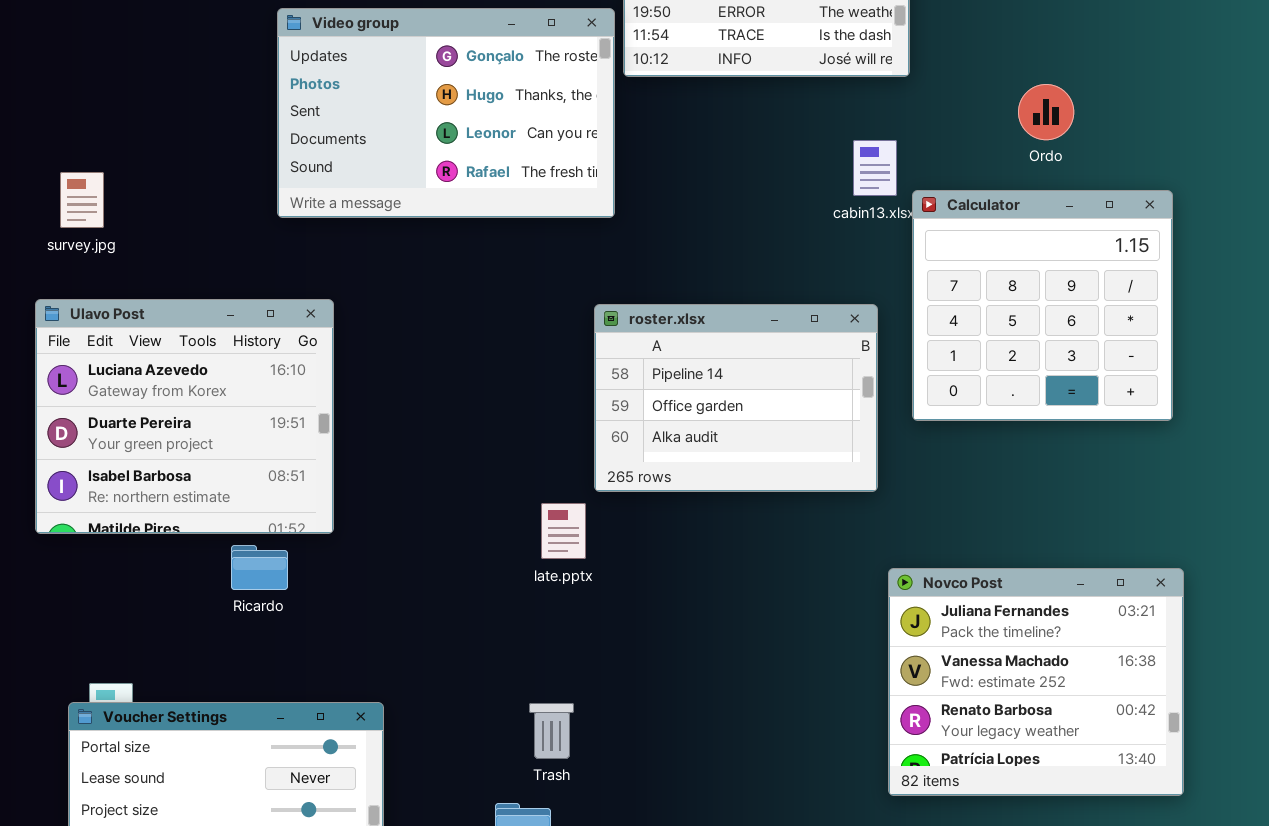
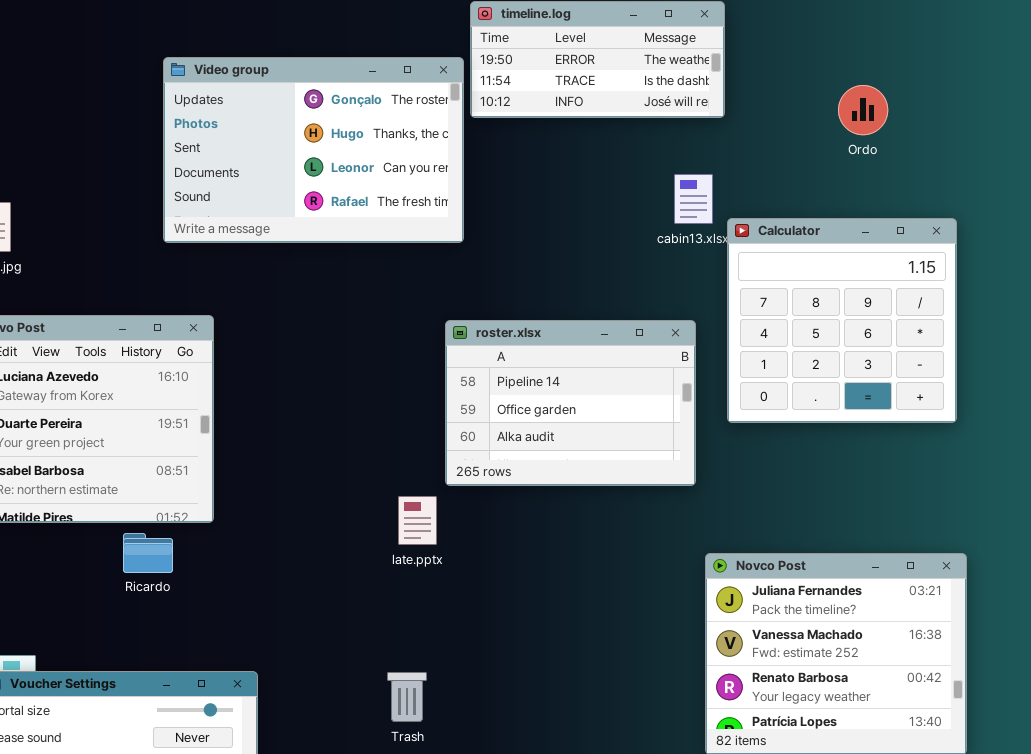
Ordo: [1018,84,1074,140] -> [838,85,888,135], moved

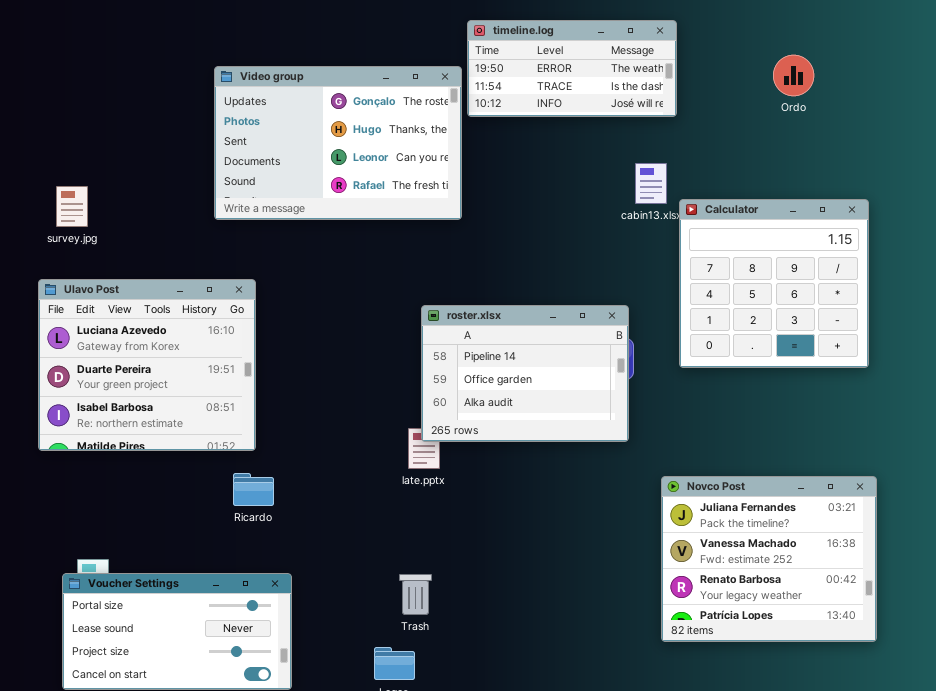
Ordo: [838,85,888,135] -> [773,55,814,96], moved
roster.xlsx: [445,320,696,486] -> [421,305,629,442], moved
Ricardo: [123,533,173,573] -> [233,473,274,506], moved

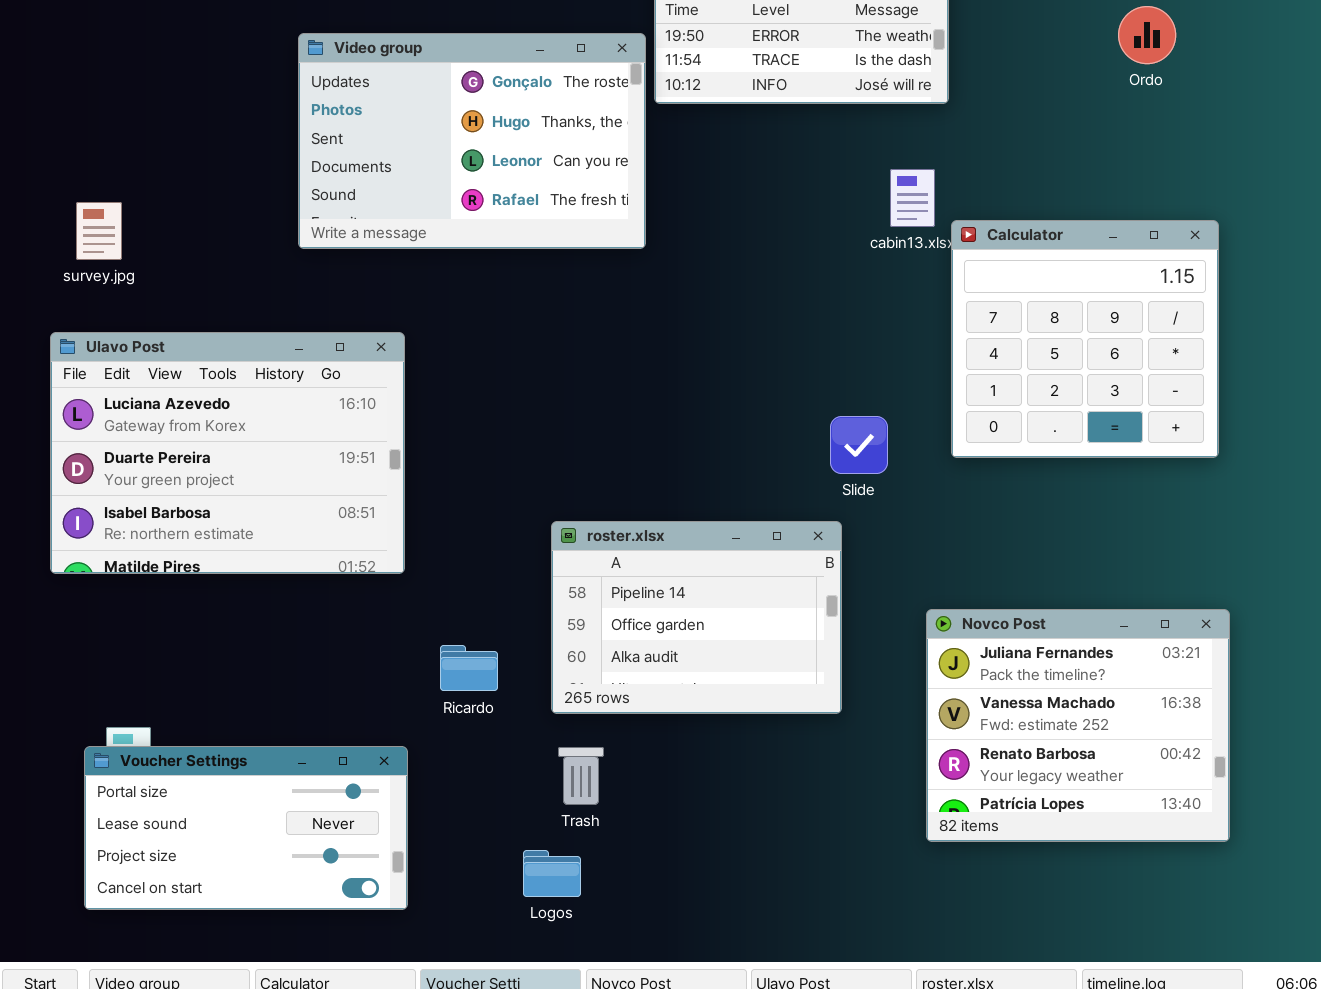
Ordo: [773,55,814,96] -> [1118,6,1176,64], moved
Ulavo Post: [38,279,256,451] -> [50,332,405,574], resized
roster.xlsx: [421,305,629,442] -> [551,521,842,714], moved
Ricardo: [233,473,274,506] -> [440,645,498,691], moved

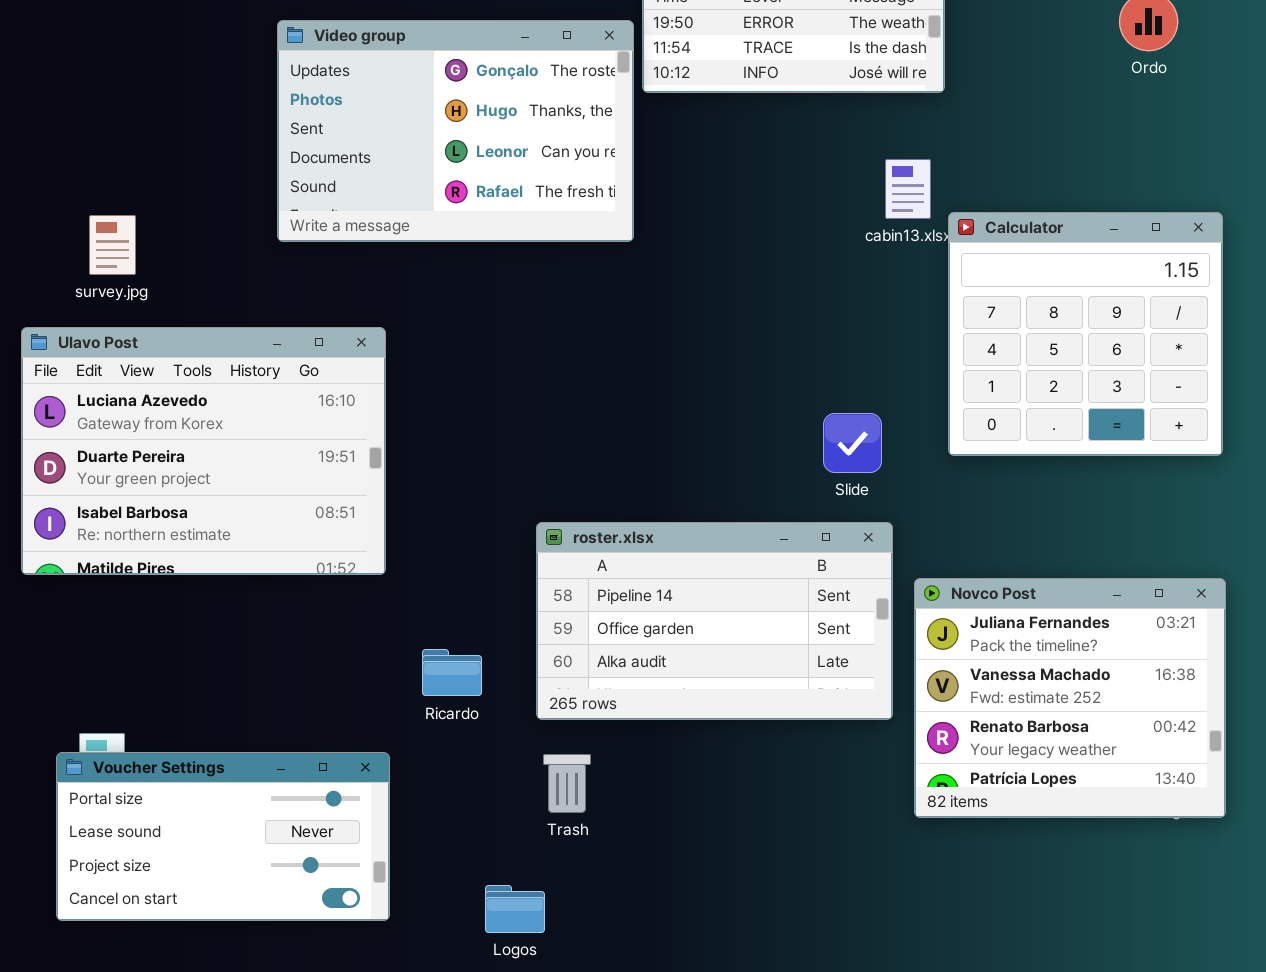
survey.jpg: [76,202,122,260] -> [89,215,136,275], moved
roster.xlsx: [551,521,842,714] -> [536,522,893,720], resized
Novco Post: [926,609,1230,842] -> [914,578,1226,818], moved
Logos: [523,850,581,897] -> [485,885,545,933], moved

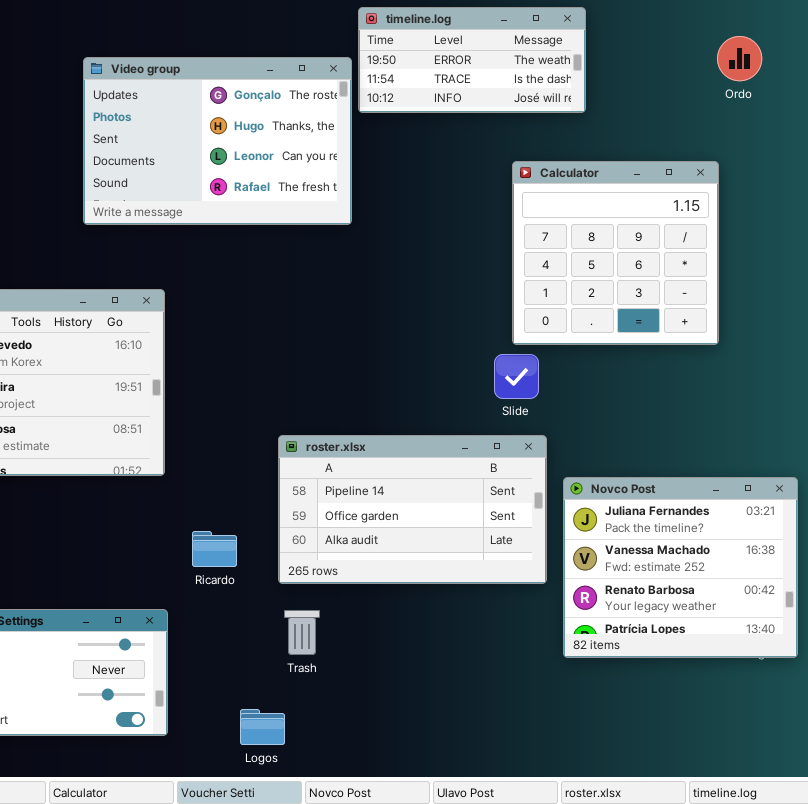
Calculator: [948,212,1223,456] -> [512,161,719,345], moved

